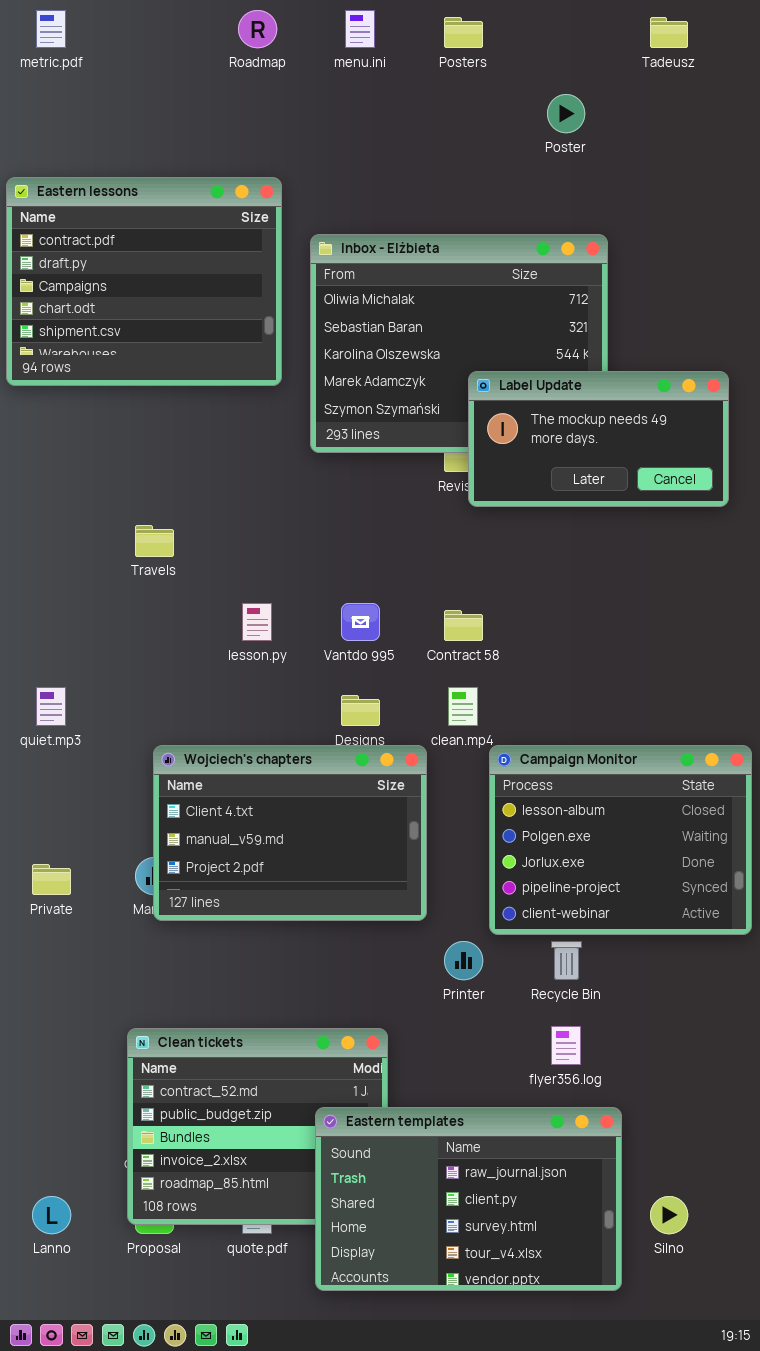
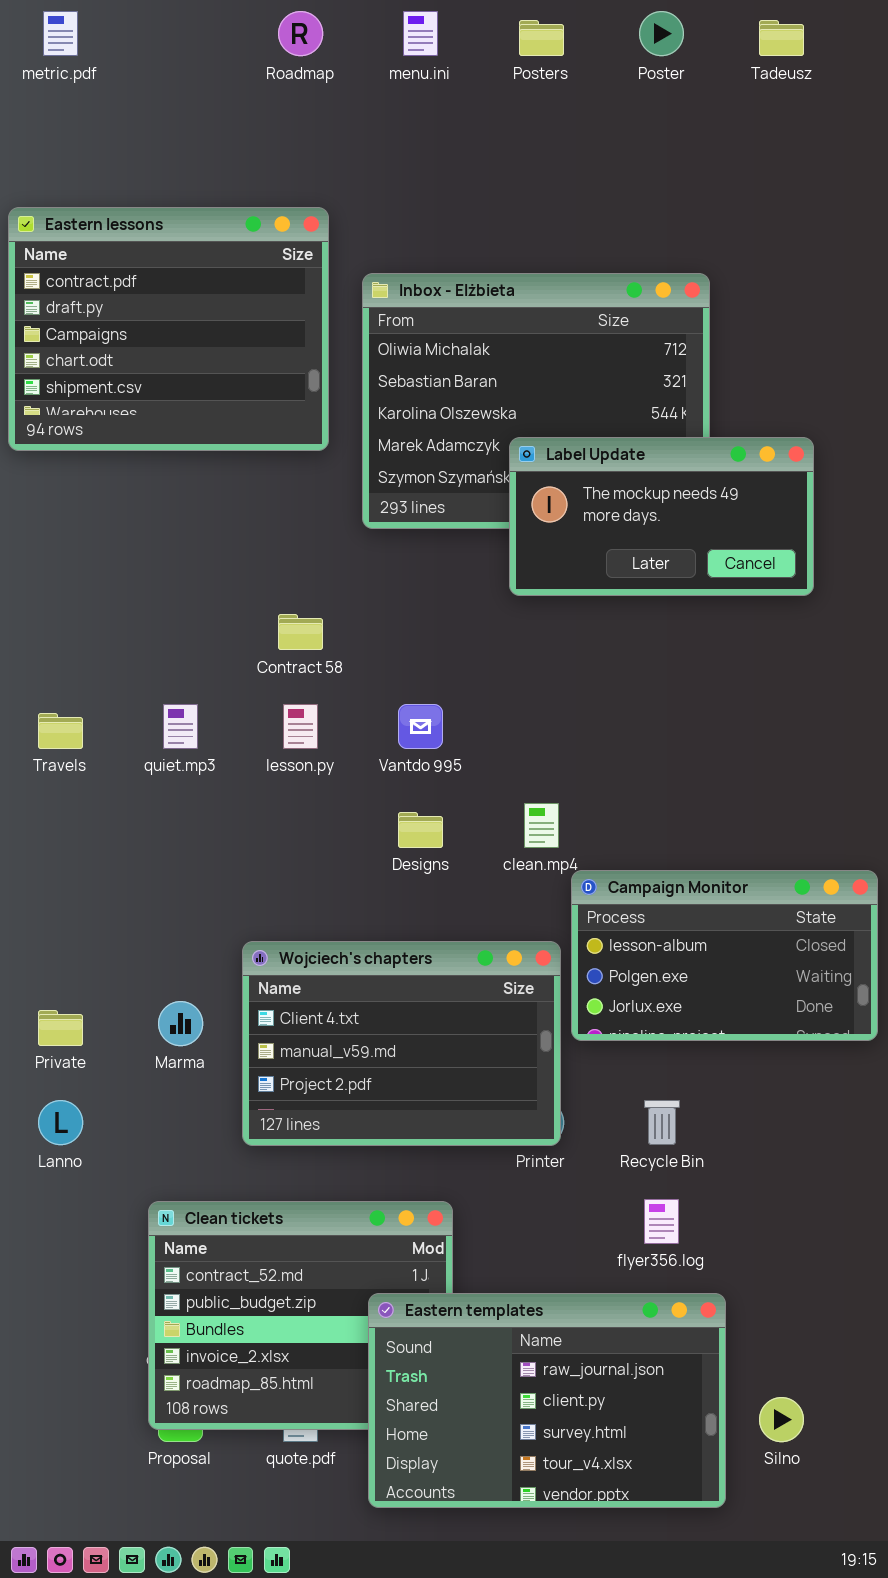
Poster: [547,94,585,133] -> [639,11,684,56], moved
Label Update: [468,371,729,507] -> [509,437,814,596], moved
Travels: [135,525,174,557] -> [38,713,83,749], moved
Contract 58: [444,610,483,641] -> [278,614,323,650], moved
quiet.mp3: [36,687,66,726] -> [163,704,198,749], moved
Wojciech's chapters: [153,745,427,921] -> [242,941,561,1146], moved
Campaign Monitor: [489,745,752,935] -> [571,870,878,1041], resized
Lanno: [32,1196,71,1234] -> [38,1100,83,1145], moved

